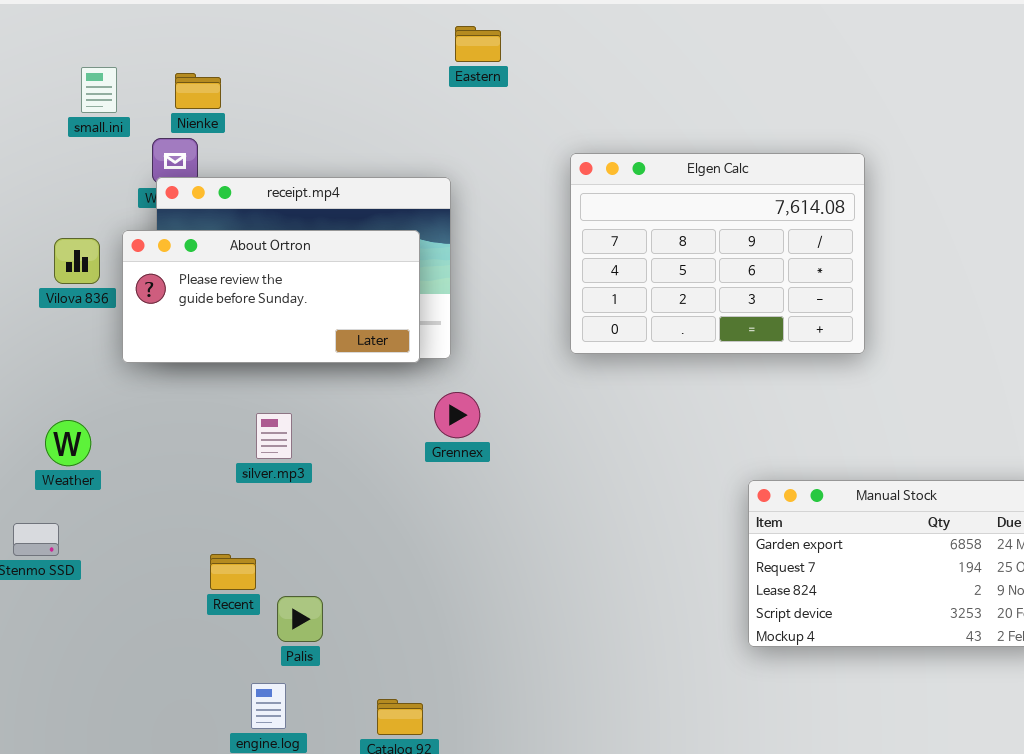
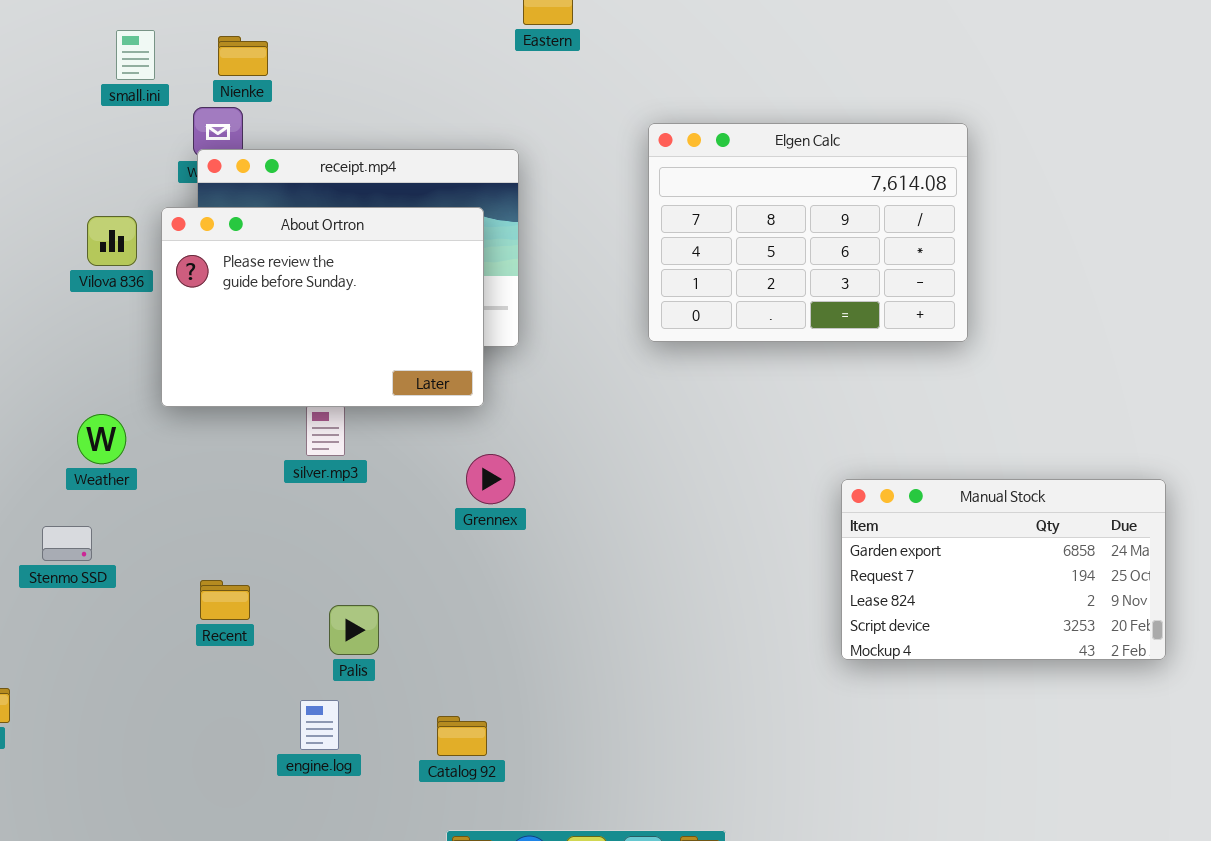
About Ortron: [122,230,420,363] -> [161,207,484,407], resized
Grennex: [434,392,480,438] -> [466,454,515,504], moved
Recent: [210,554,256,590] -> [200,580,250,620], moved

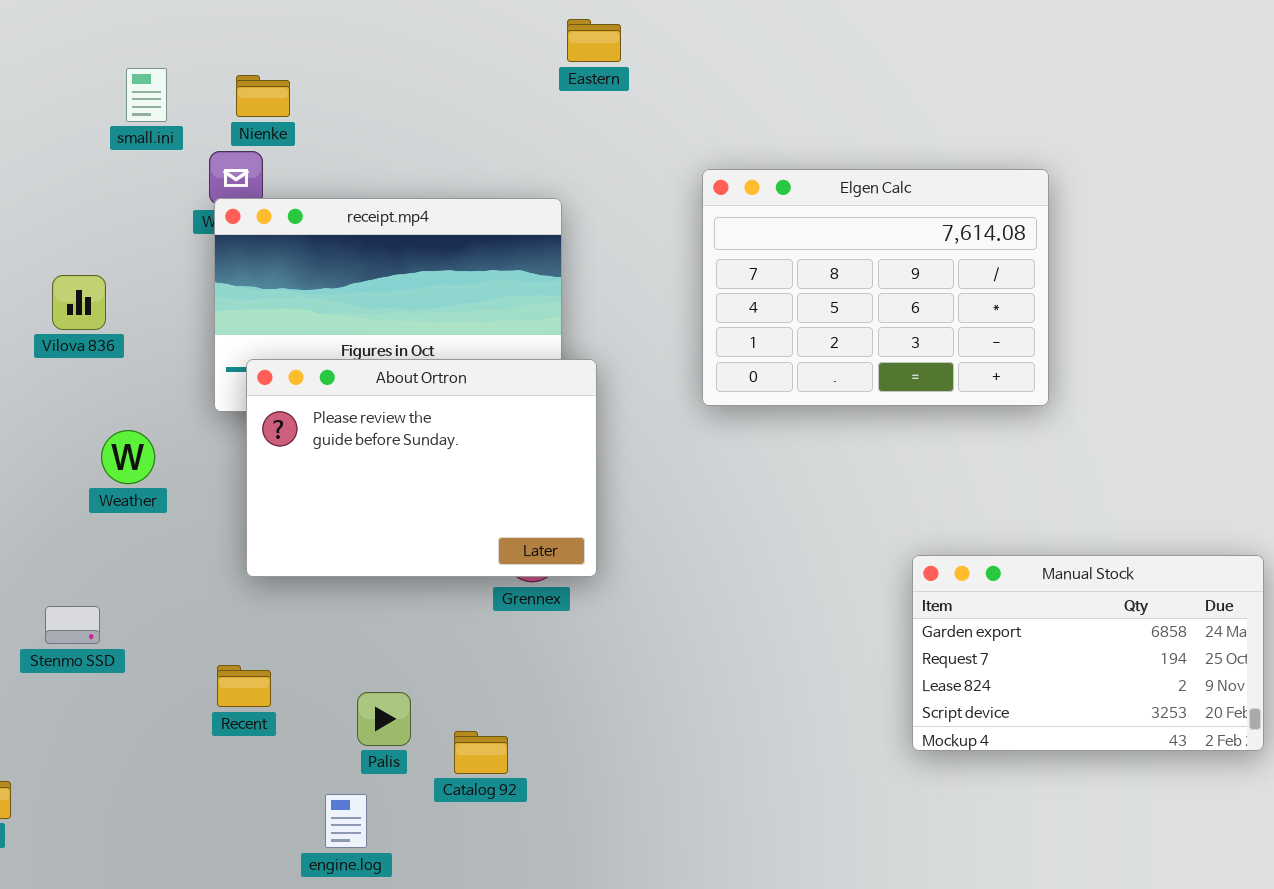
About Ortron: [161,207,484,407] -> [246,359,597,577], moved
Vilova 836: [87,216,137,266] -> [52,275,106,330], moved
Weather: [77,414,126,464] -> [101,430,155,484], moved
Catalog 92: [437,716,487,756] -> [454,731,508,774], moved

